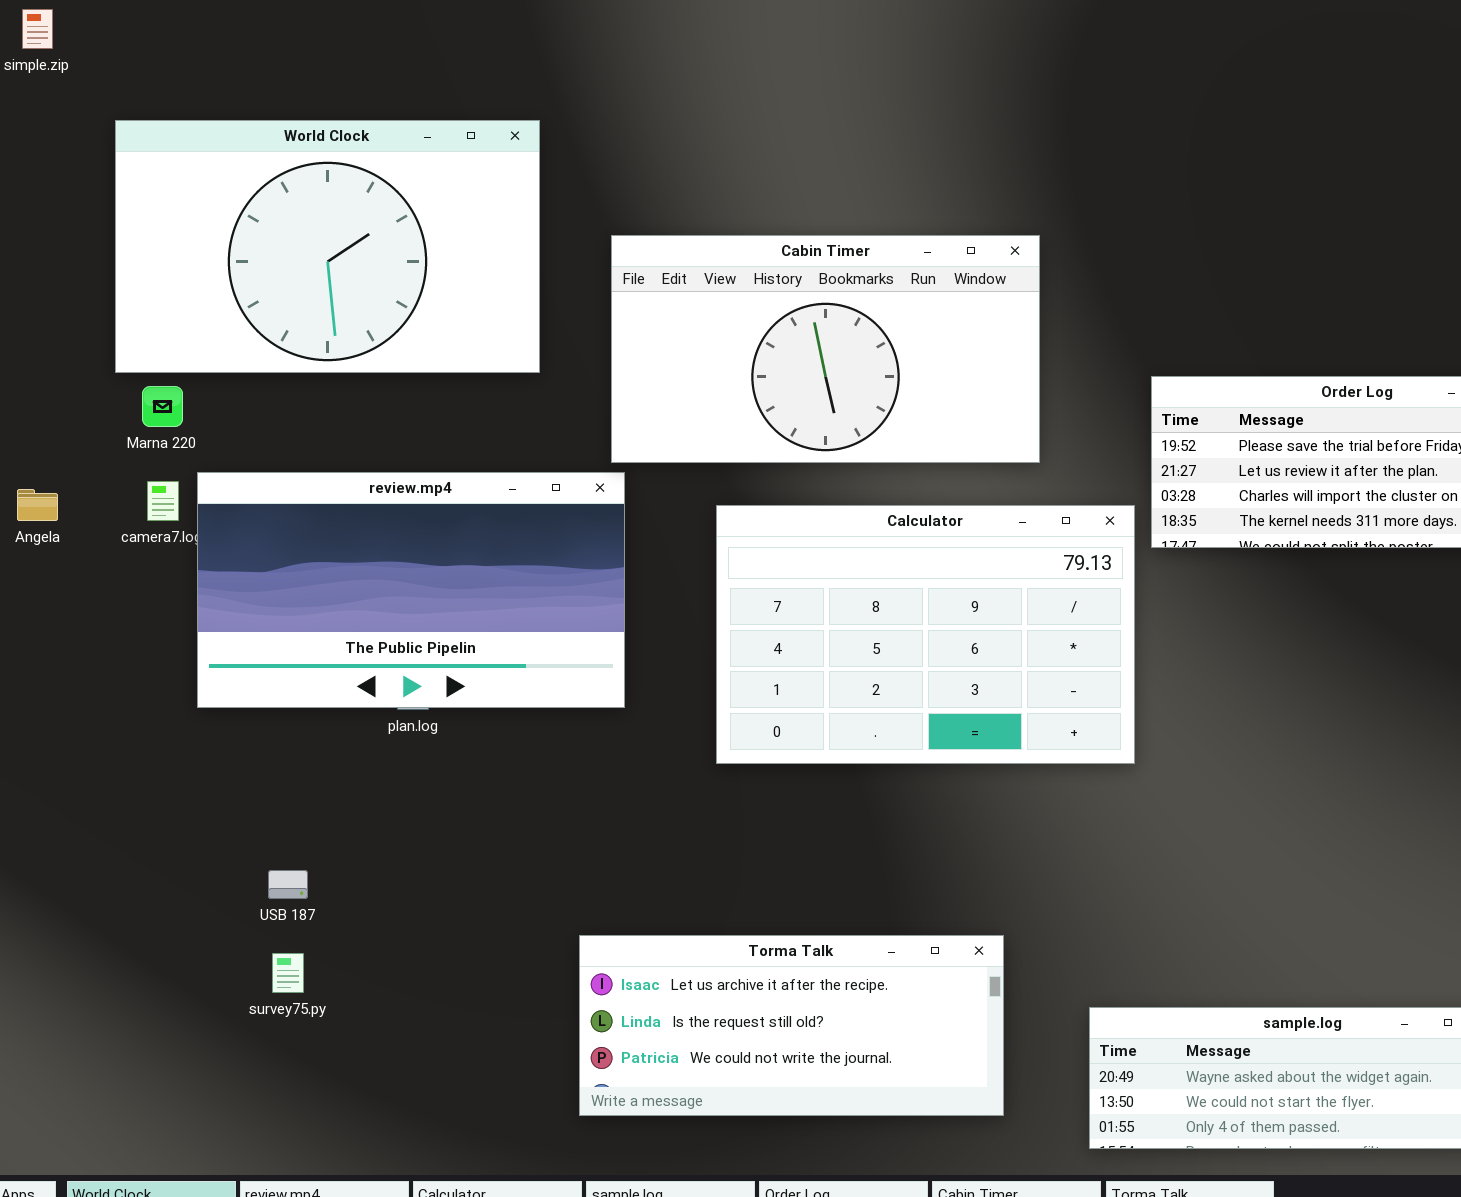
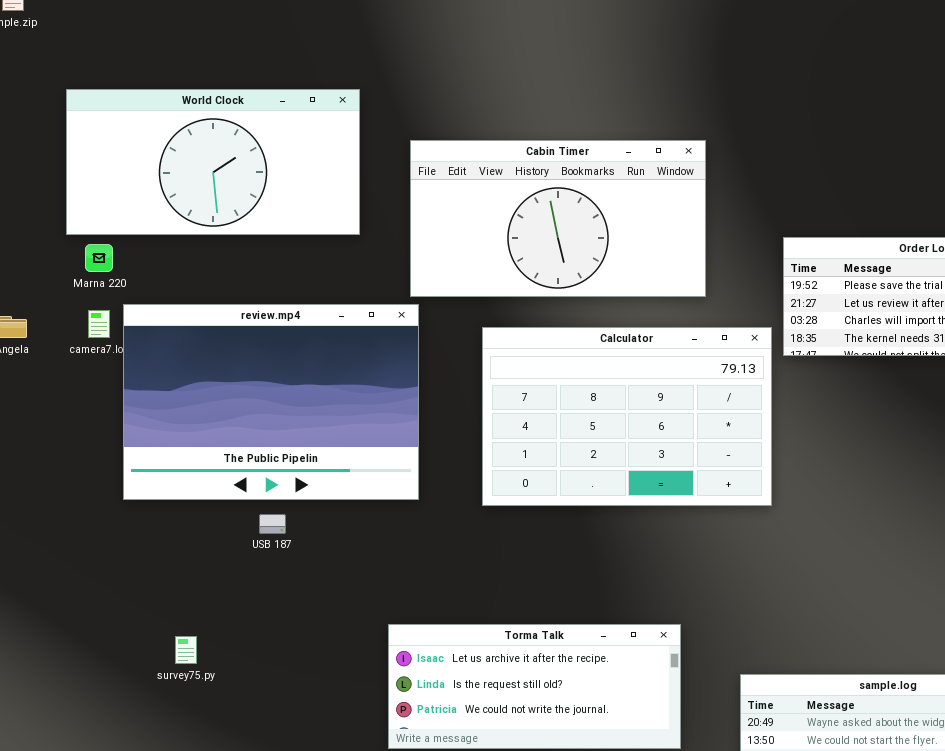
World Clock: [115,120,540,373] -> [66,89,360,235], resized
review.mp4: [197,472,625,708] -> [123,304,419,500], resized
USB 187: [268,870,308,899] -> [259,514,286,534], moved

